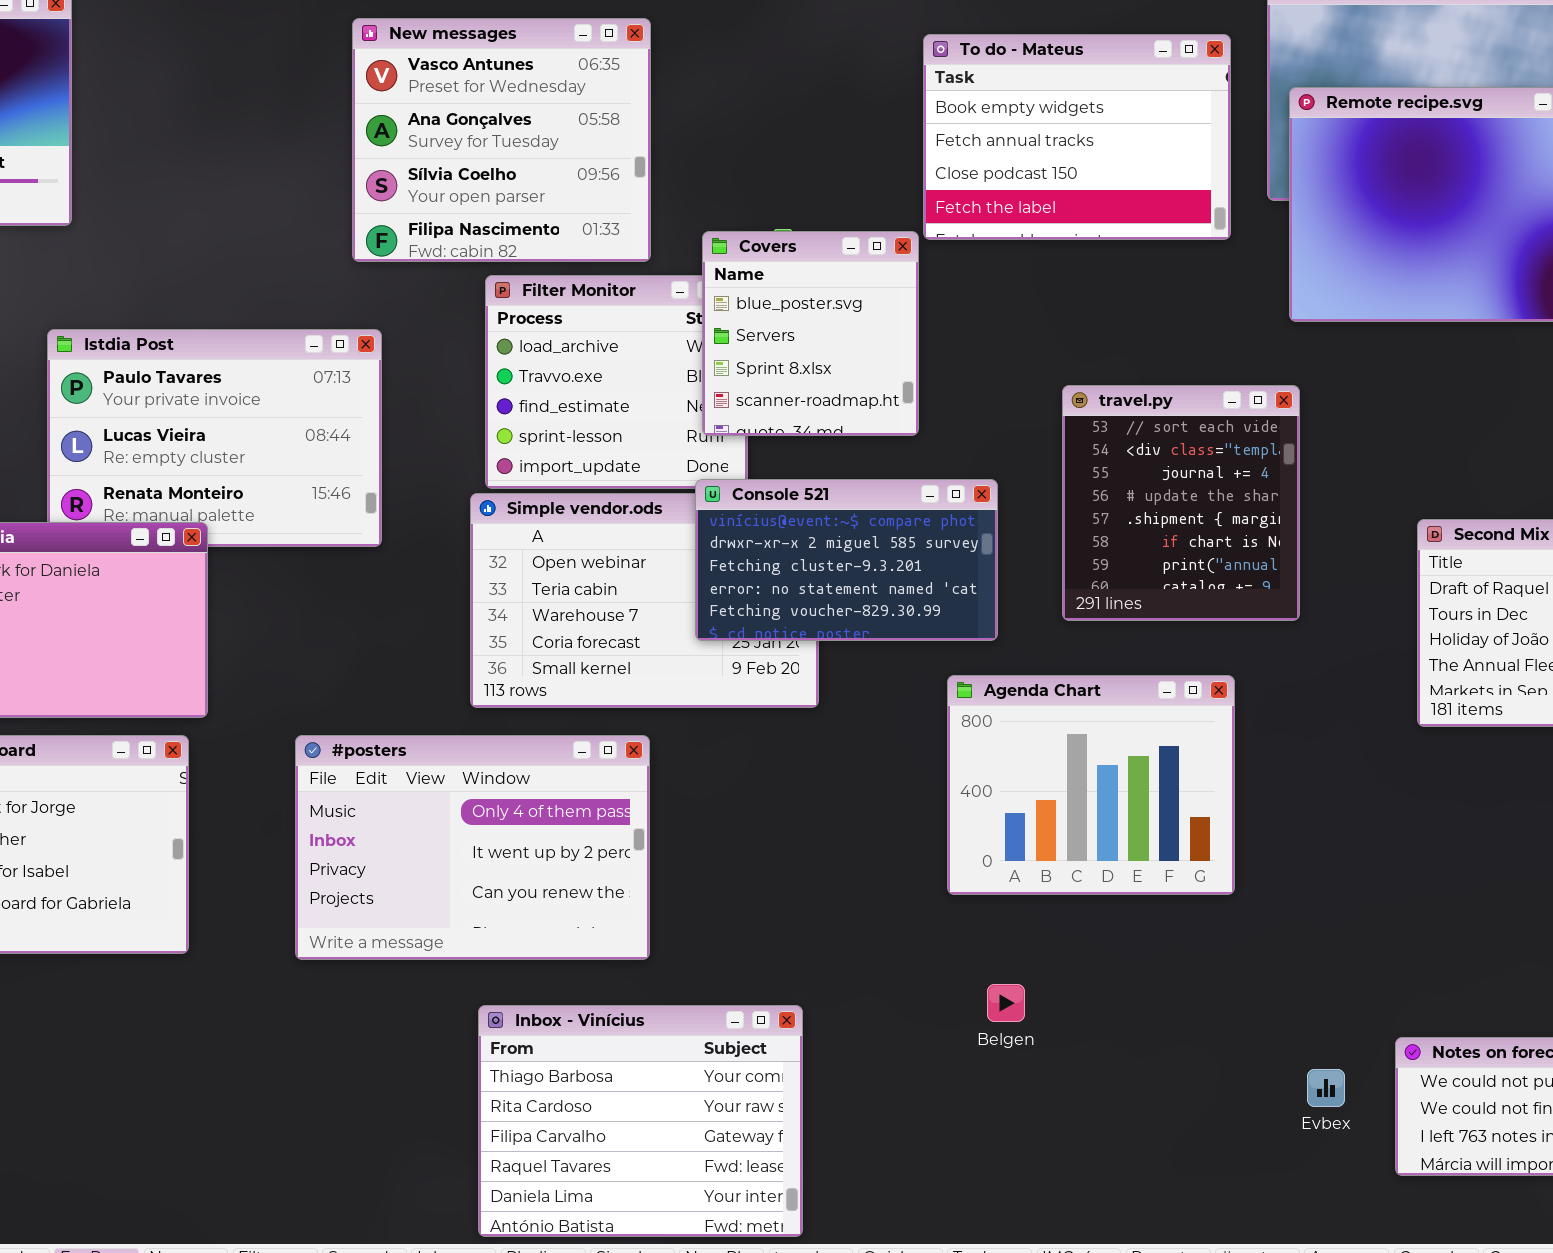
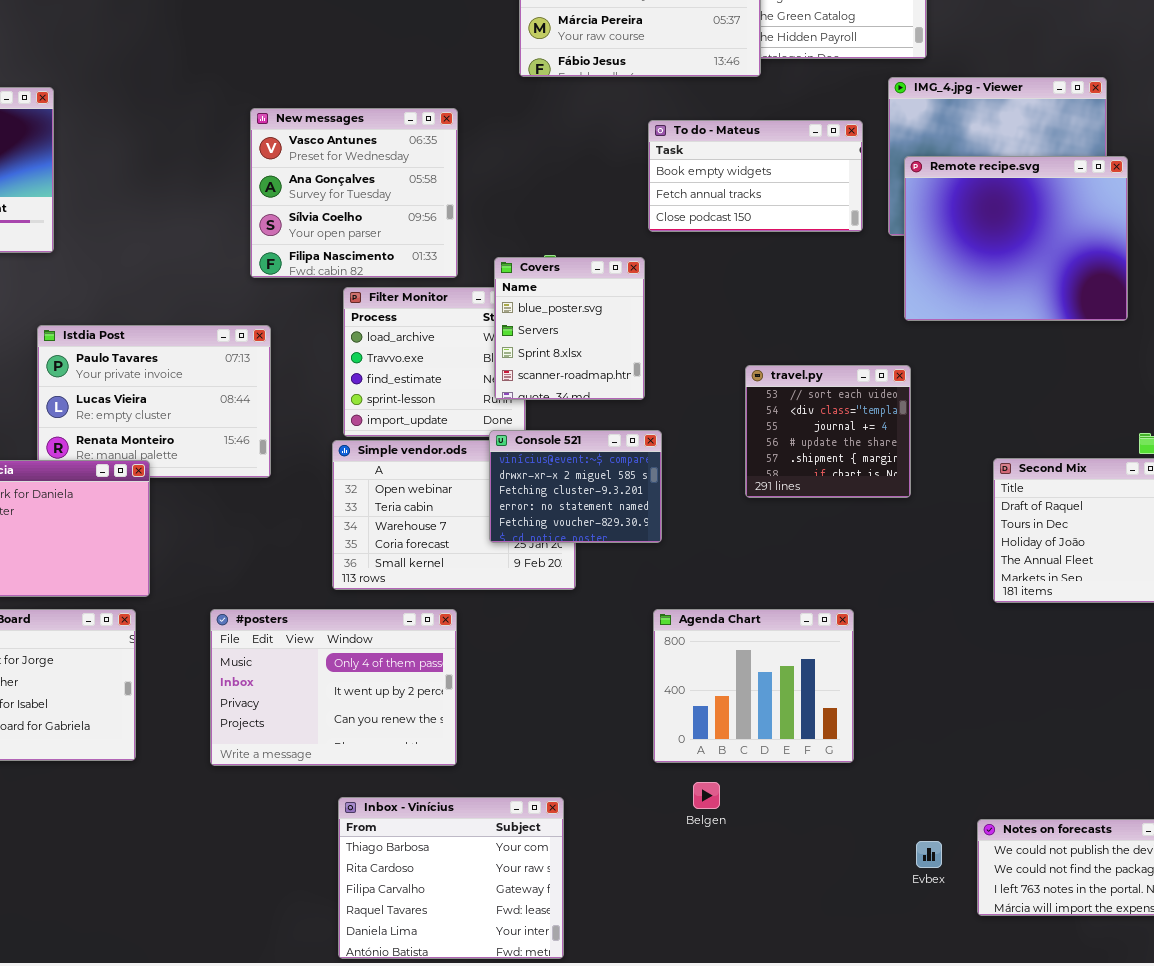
To do - Mateus: [923,34,1231,240] -> [648,120,863,232], resized
travel.py: [1062,385,1300,621] -> [745,365,911,498], resized
Console 521: [695,479,998,641] -> [489,430,662,543], resized
Agenda Chart: [947,675,1235,895] -> [653,609,854,763], moved

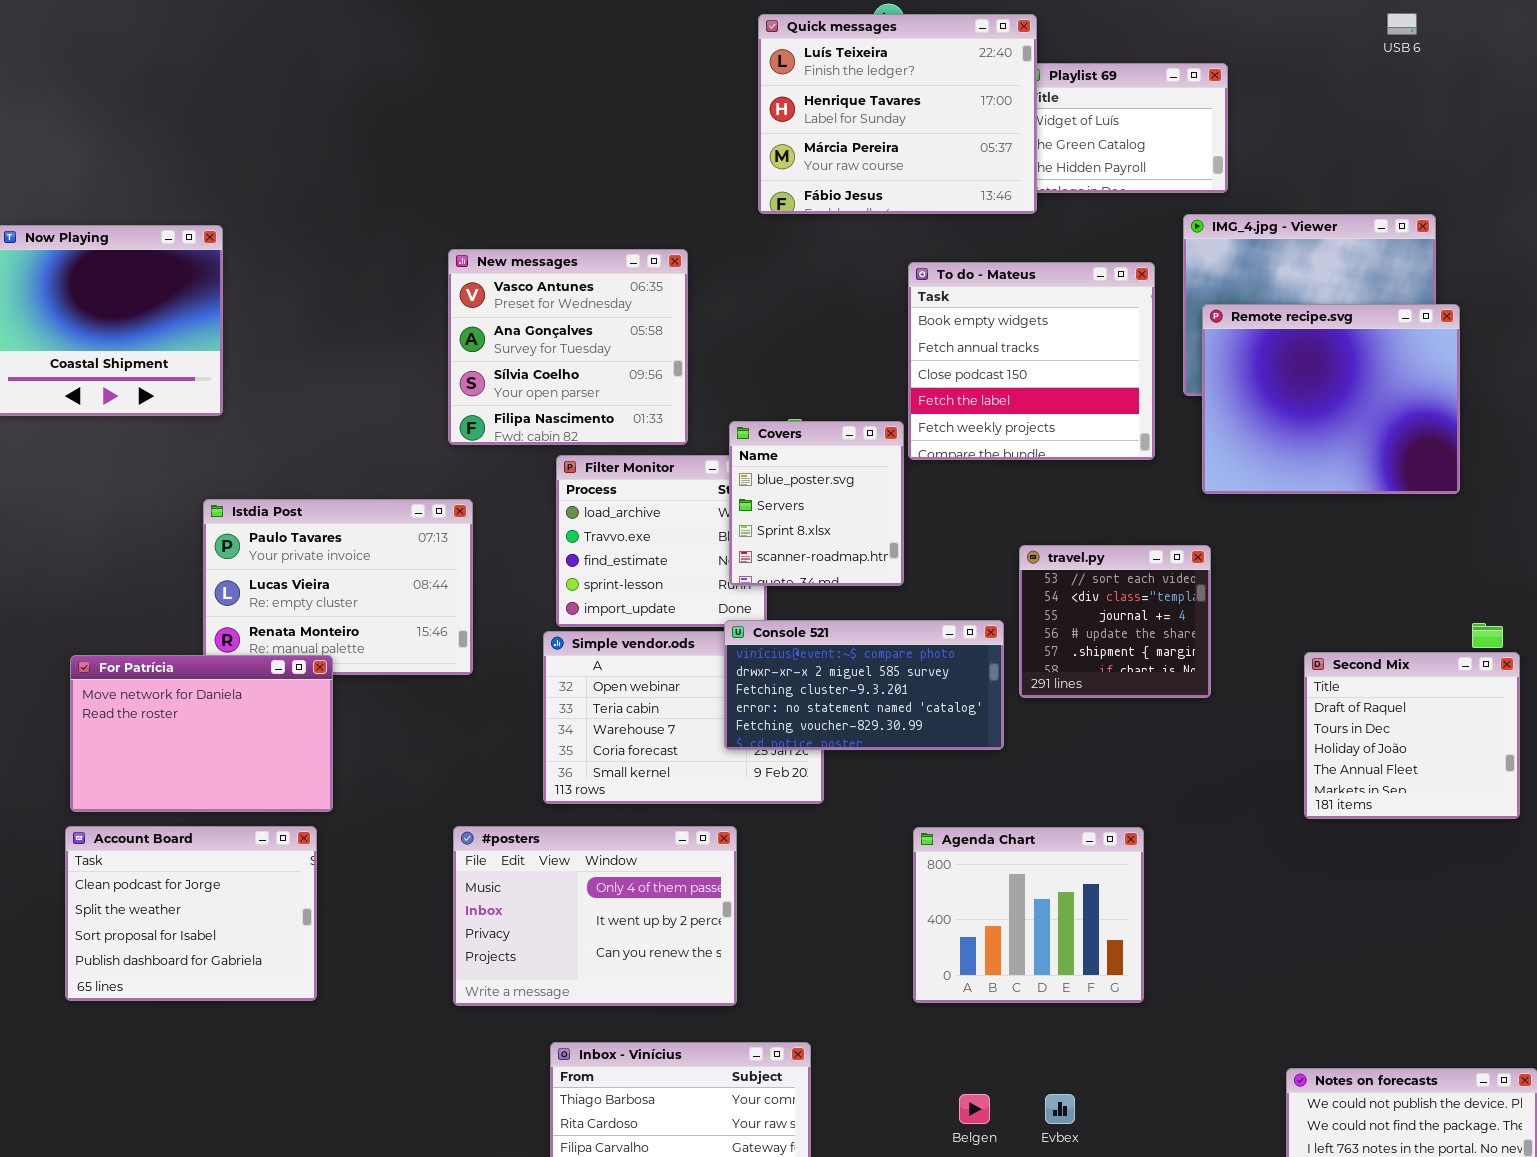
To do - Mateus: [648,120,863,232] -> [908,262,1155,460], resized
Console 521: [489,430,662,543] -> [724,620,1004,750], resized
#posters: [210,609,457,766] -> [453,826,737,1006], moved
Belgen: [693,782,720,809] -> [959,1094,990,1124], moved
Evbex: [916,841,942,868] -> [1045,1094,1075,1124], moved

